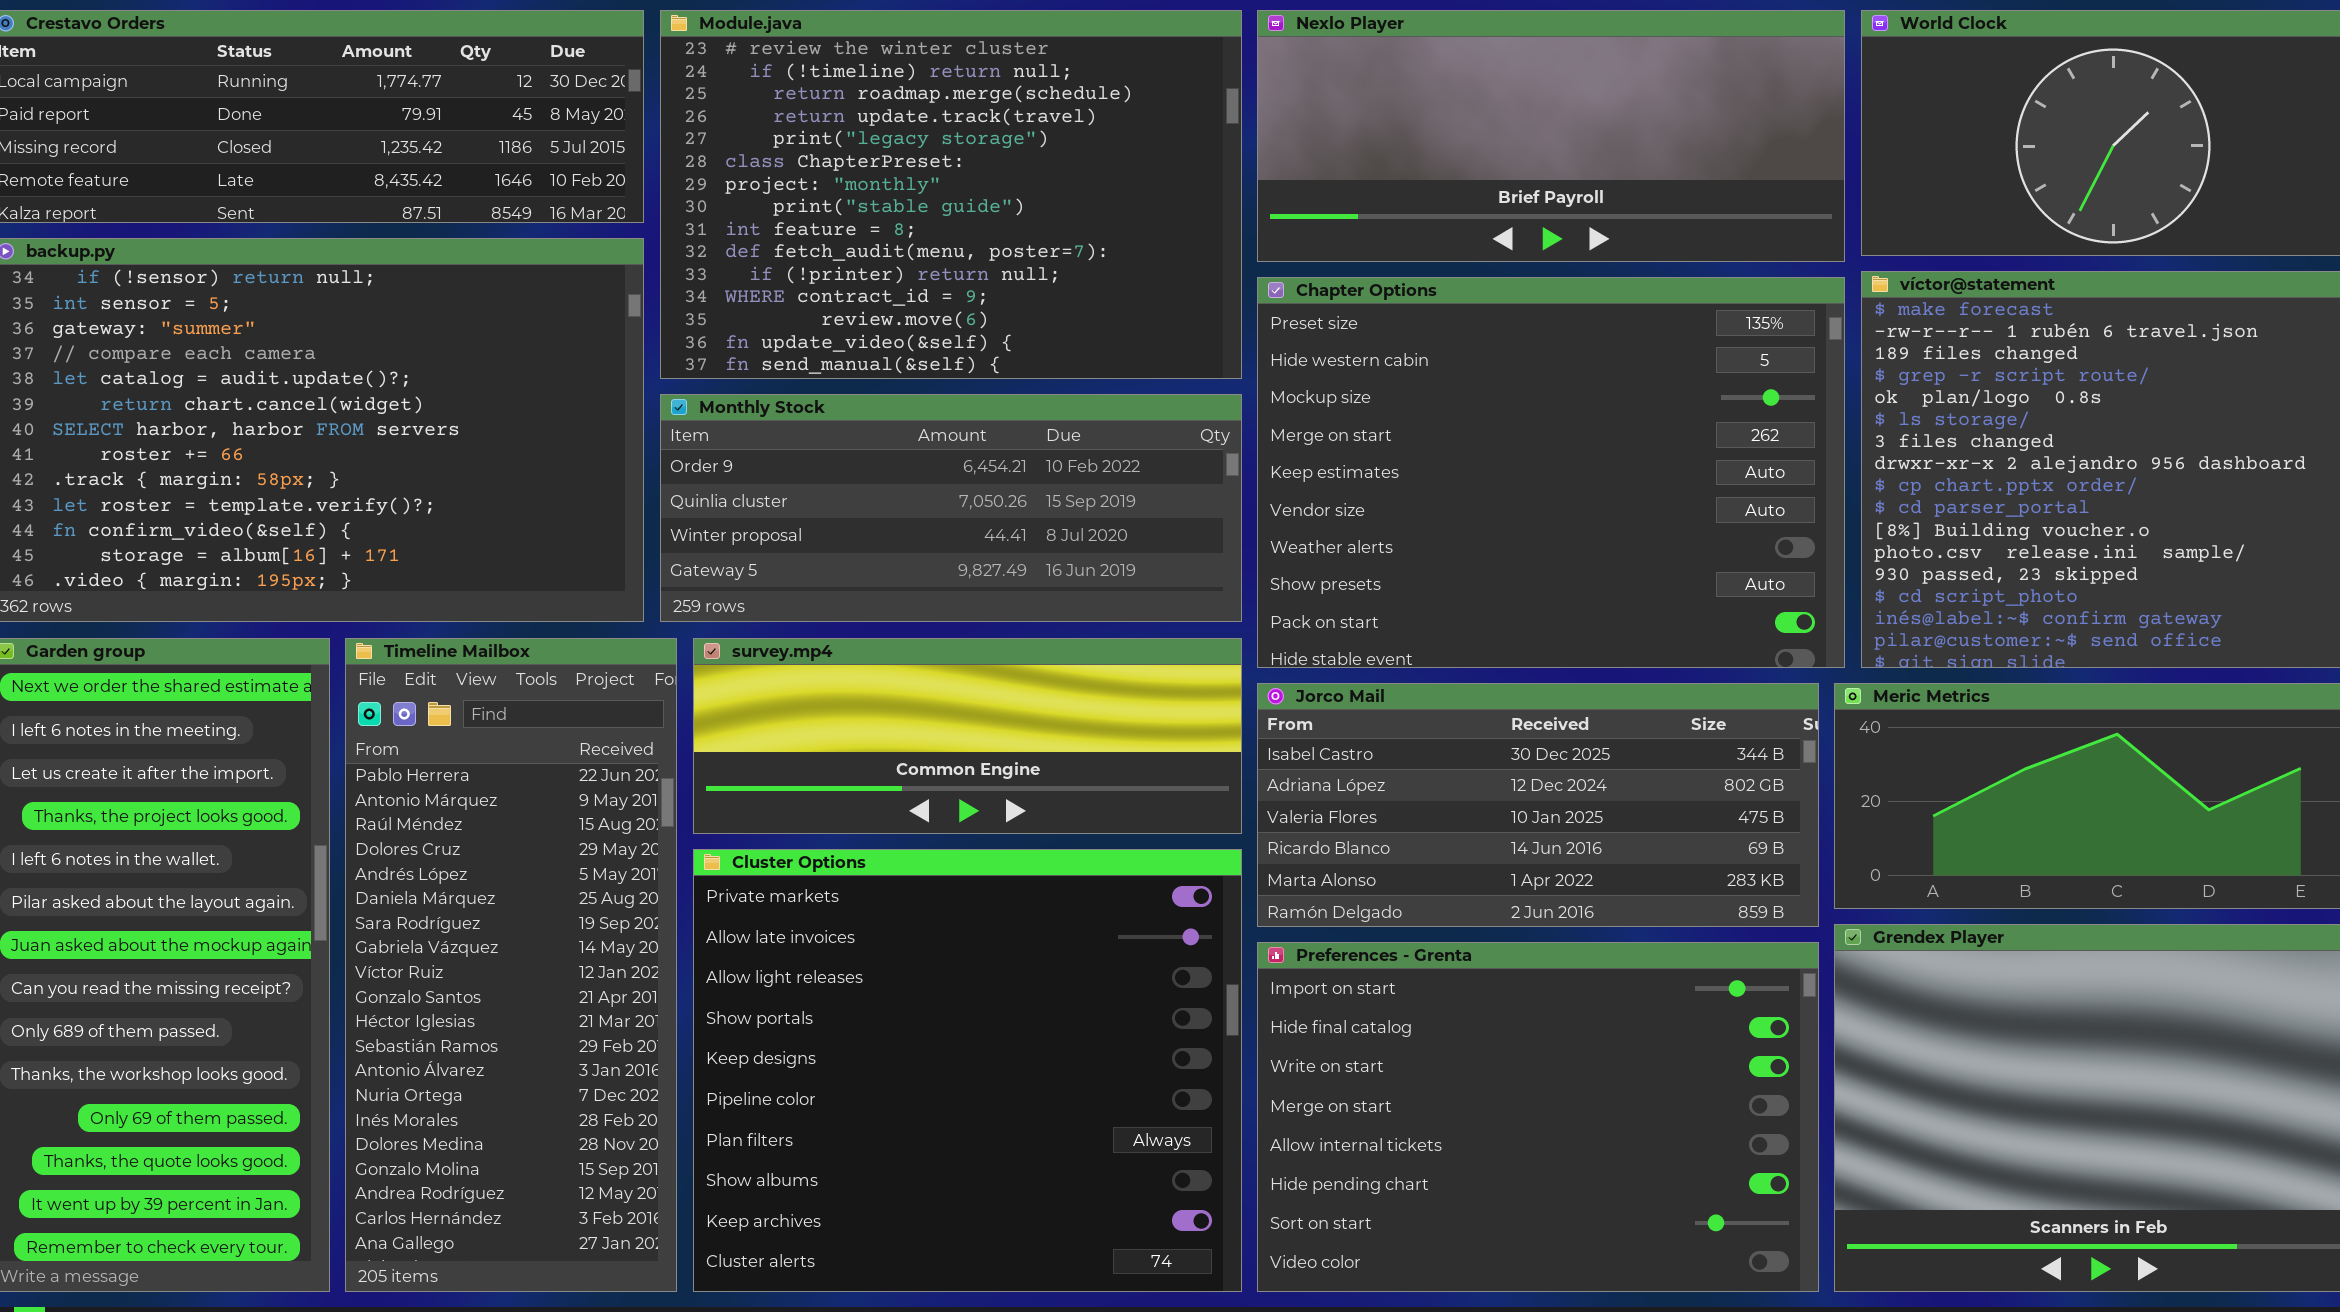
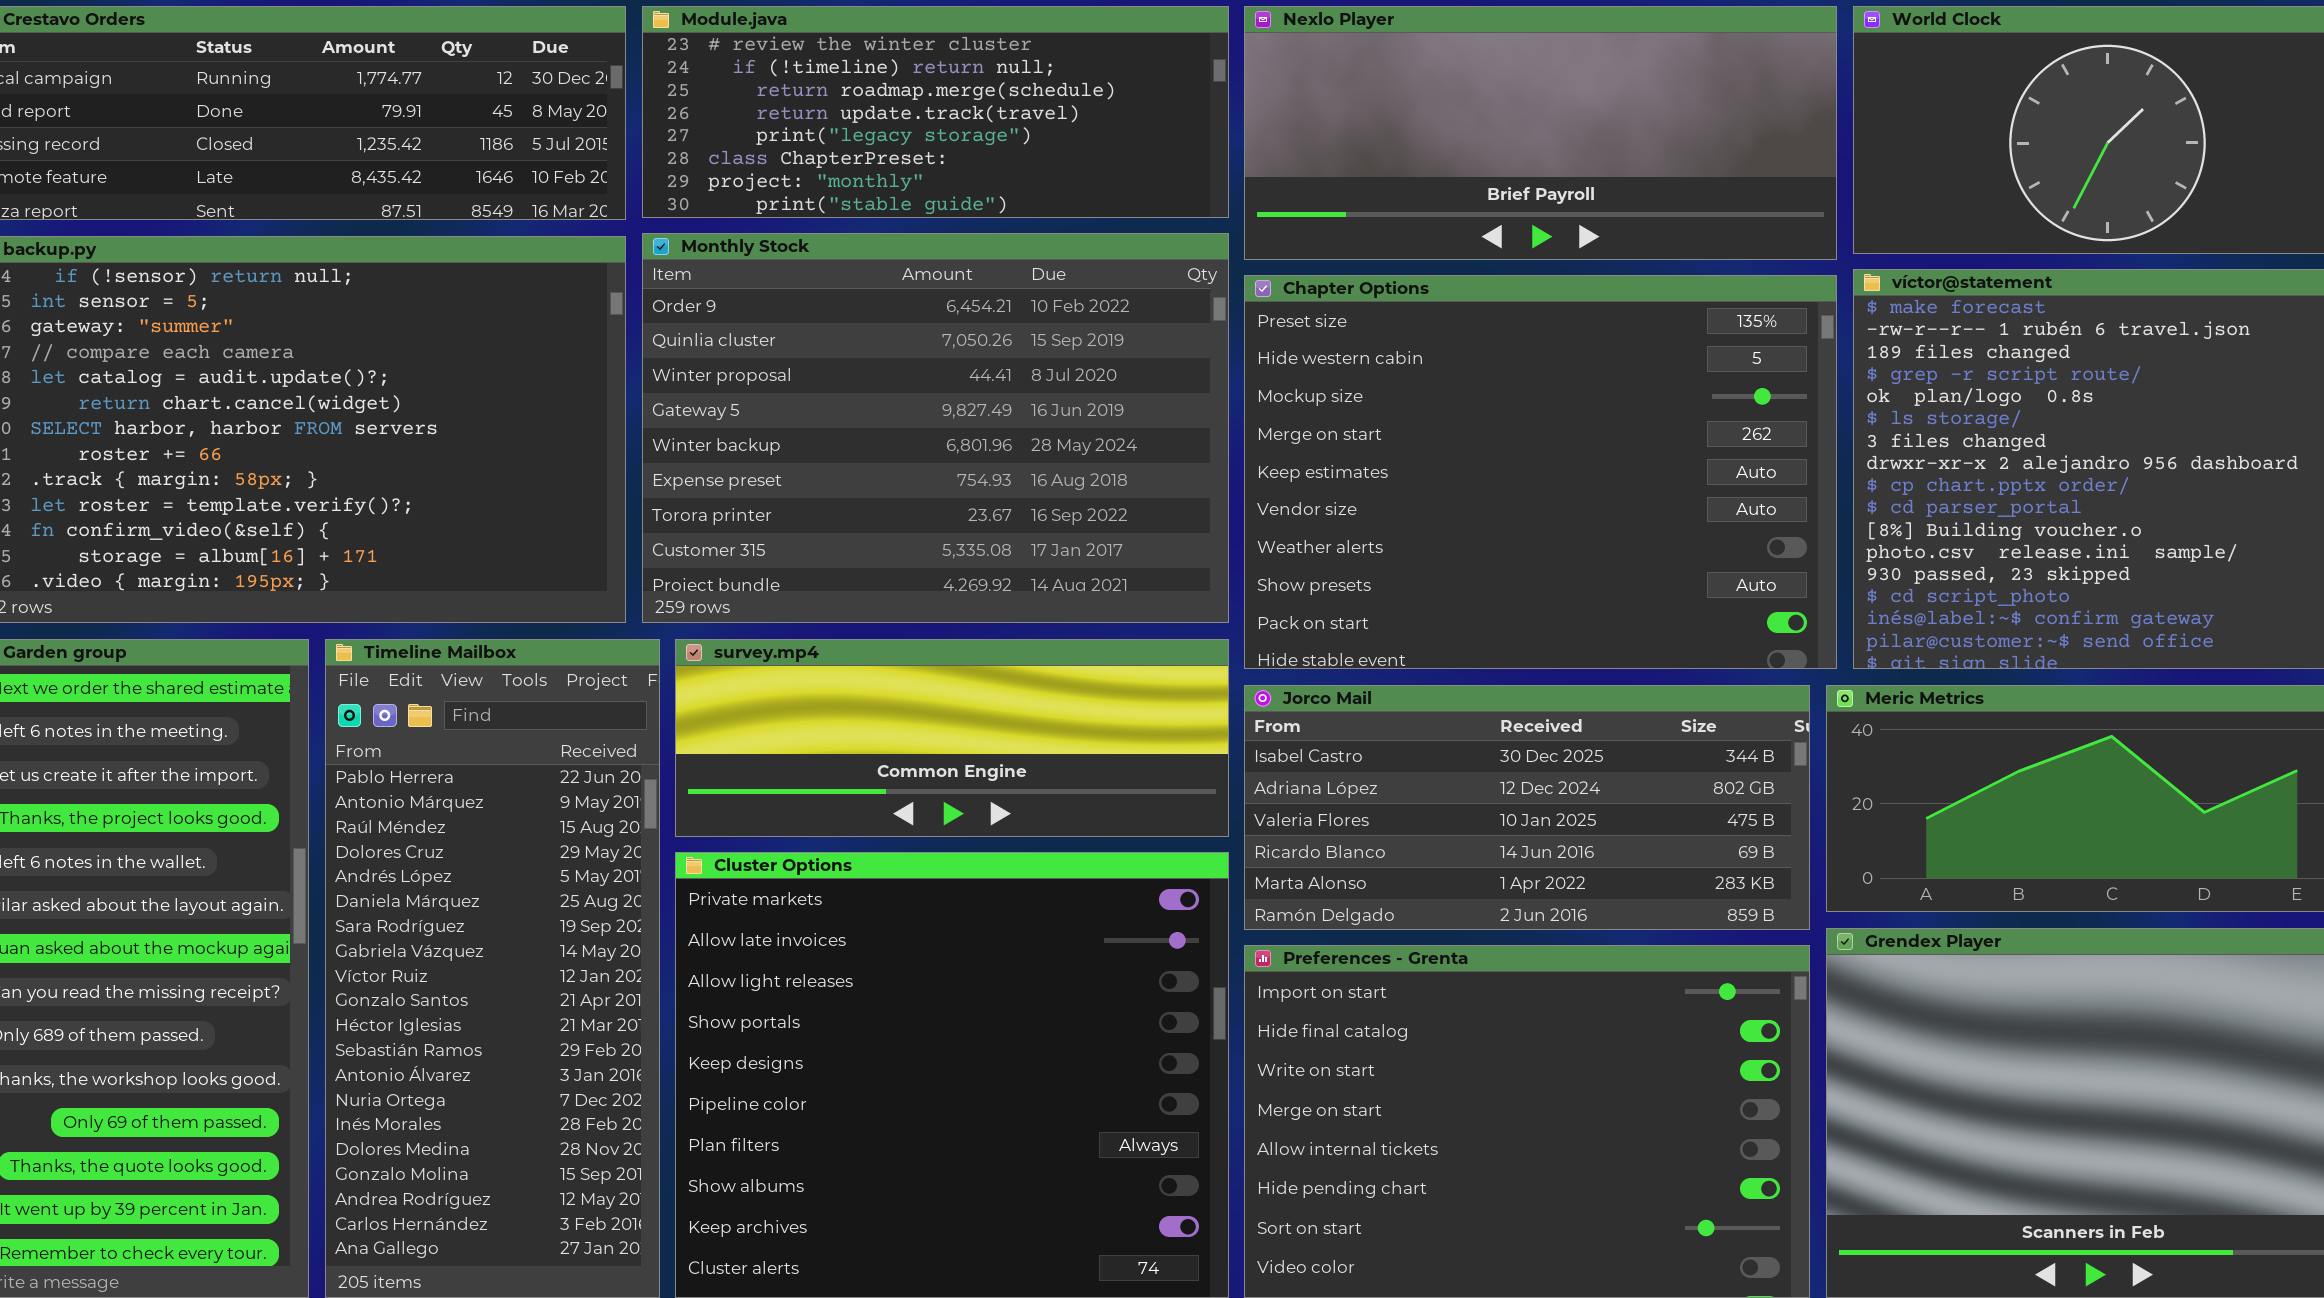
Module.java: [660,10,1242,379] -> [642,6,1229,218], resized
Monthly Stock: [660,394,1242,622] -> [642,233,1229,623], resized

